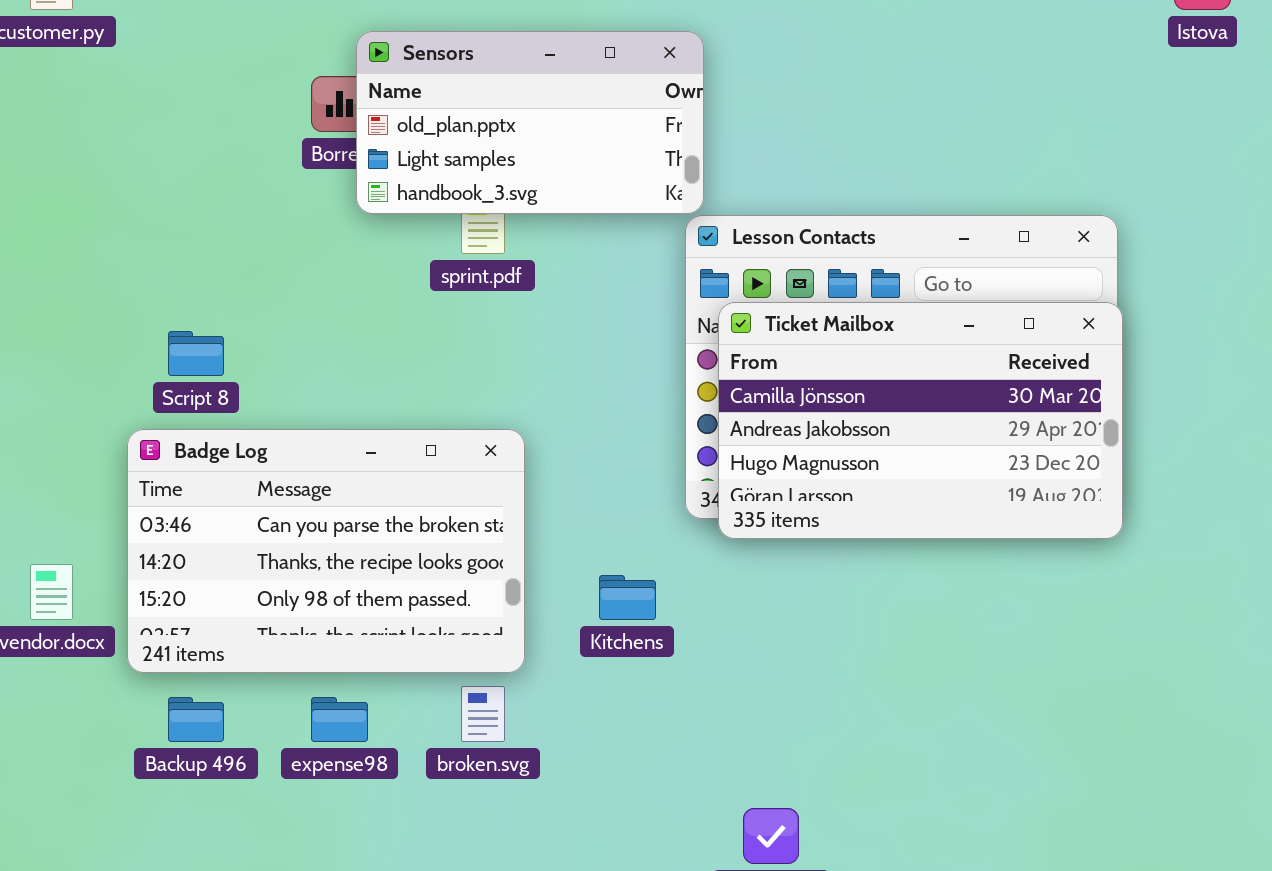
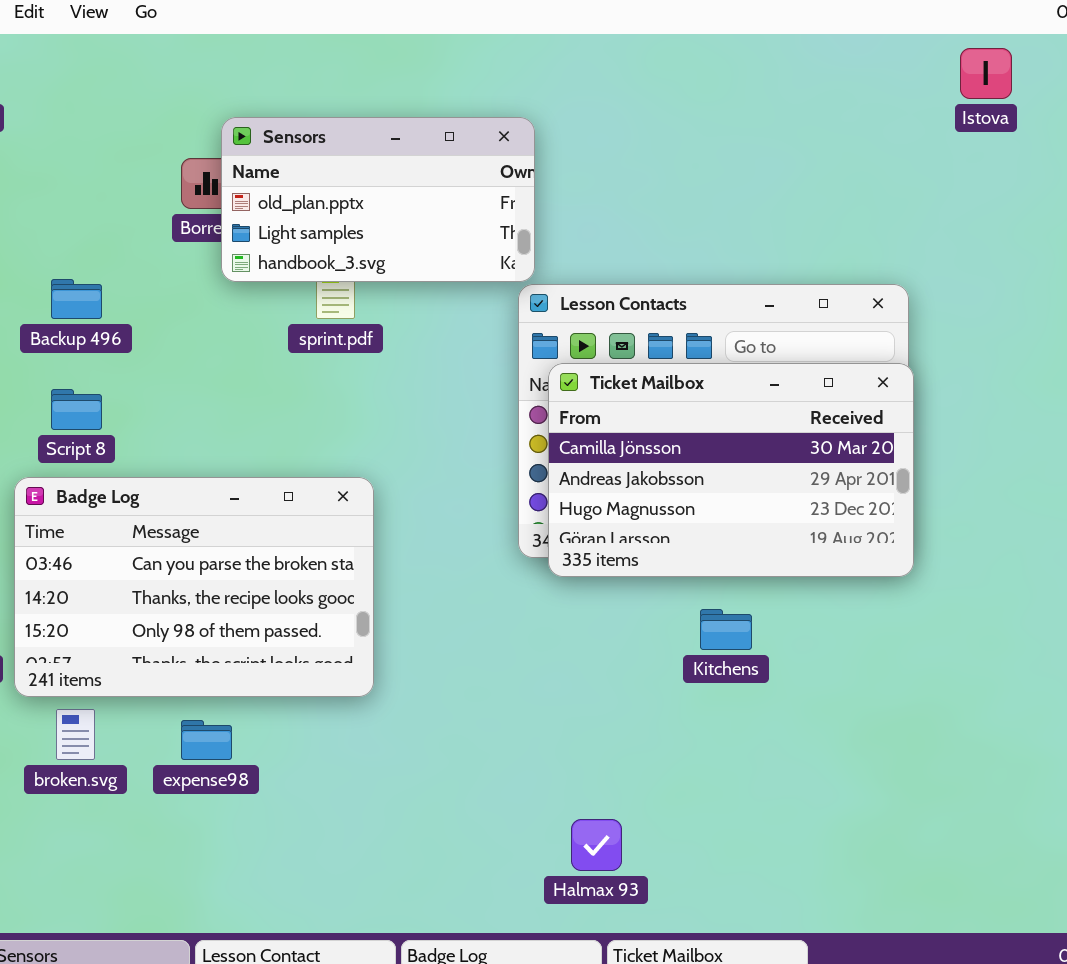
Kitchens: [599,575,656,620] -> [700,609,752,650], moved
broken.svg: [461,686,505,742] -> [56,709,95,760], moved
Backup 496: [168,697,224,742] -> [51,279,102,319], moved

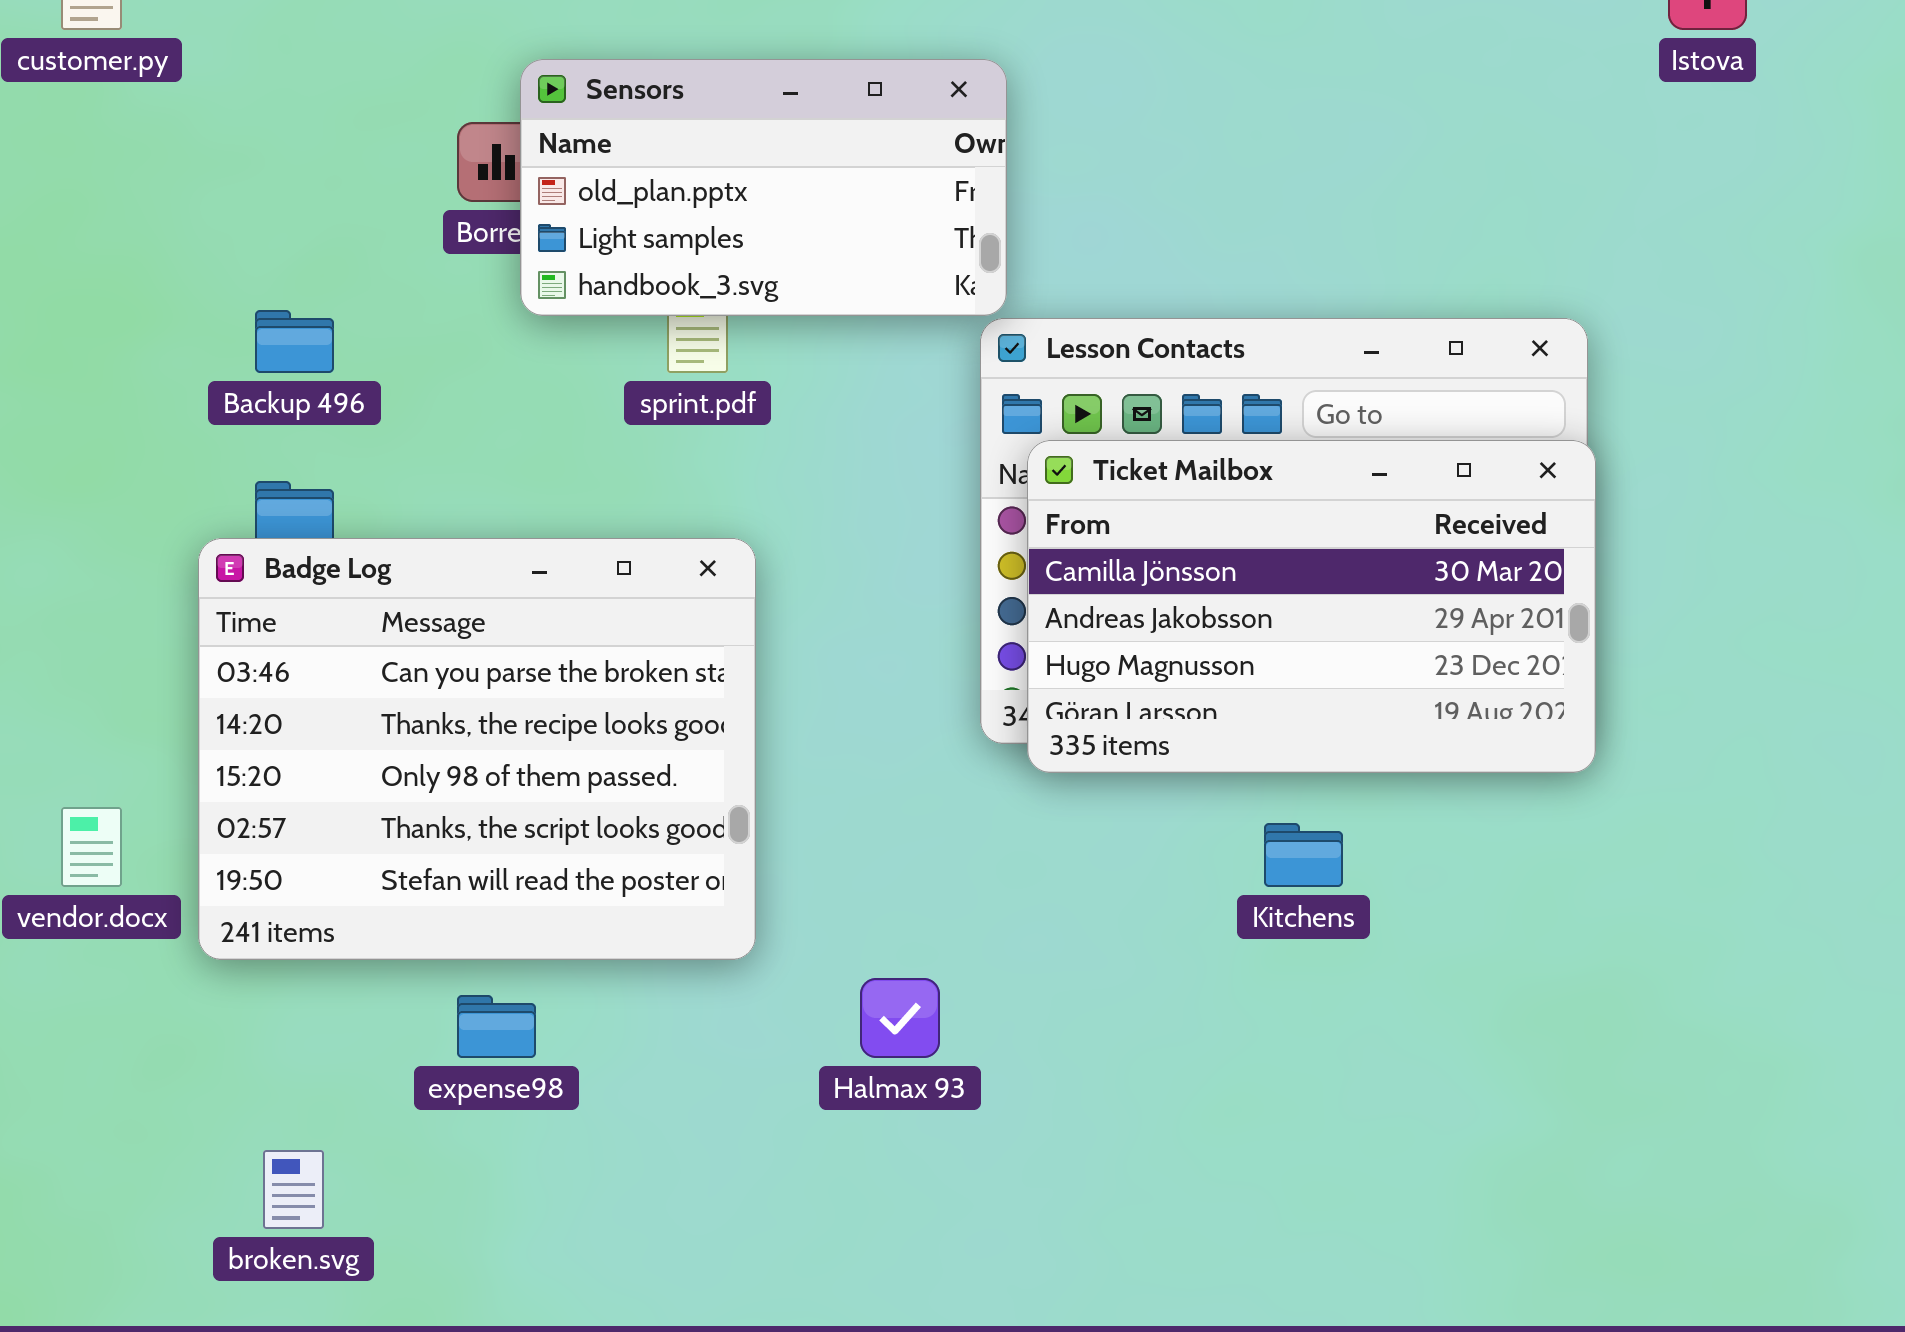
Badge Log: [14,477,374,697] -> [198,538,756,960], resized
broken.svg: [56,709,95,760] -> [263,1150,324,1229], moved
Halmax 93: [571,819,622,871] -> [860,978,940,1058], moved

